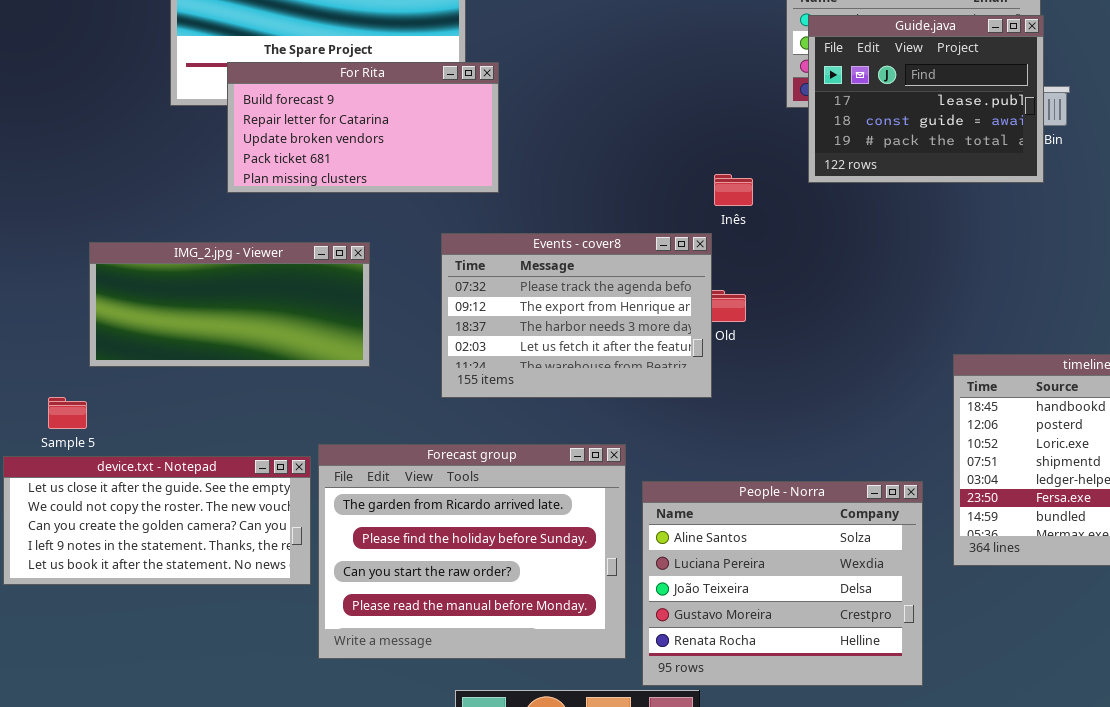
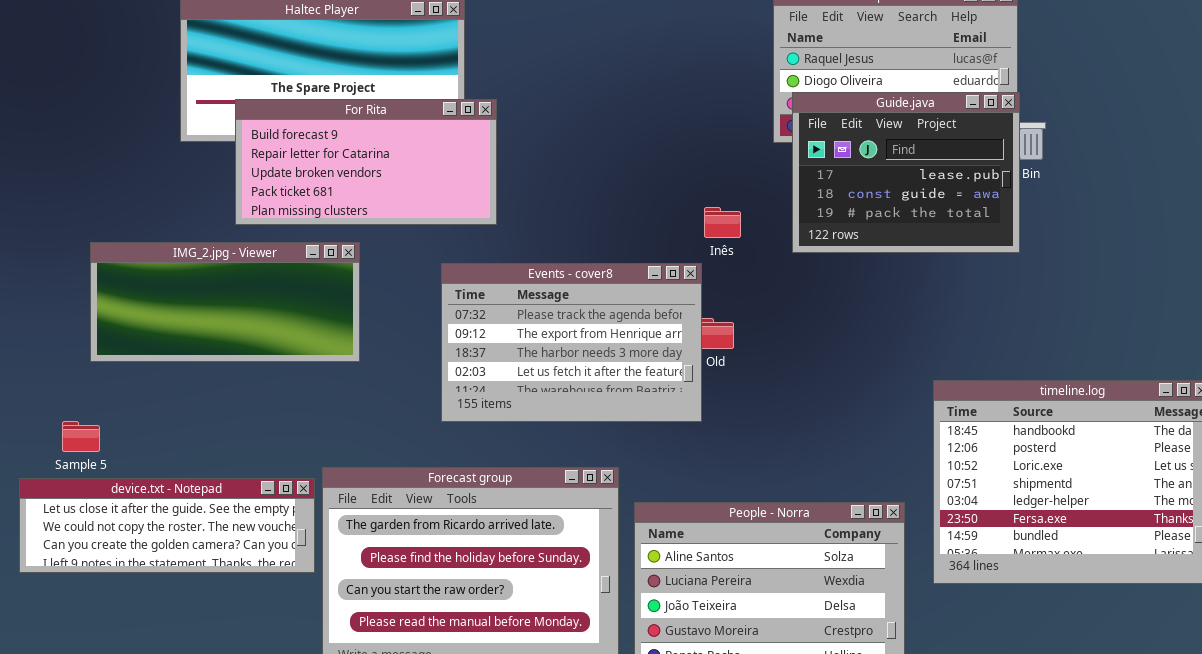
Guide.java: [808,15,1044,183] -> [792,92,1020,253], moved
IMG_2.jpg - Viewer: [89,242,370,367] -> [90,242,360,362], moved
device.txt - Notepad: [3,456,311,585] -> [19,478,315,573], resized

